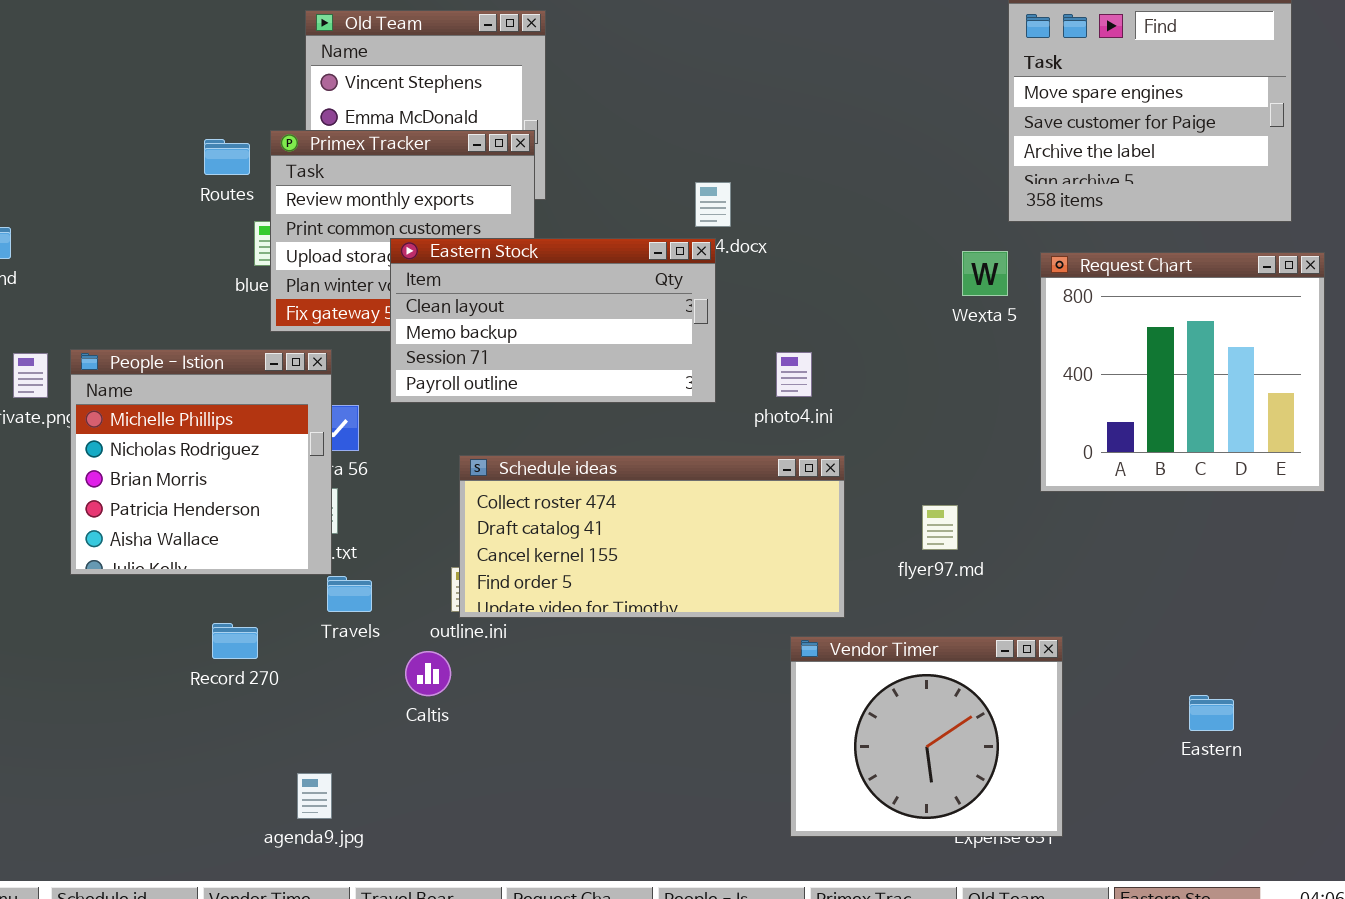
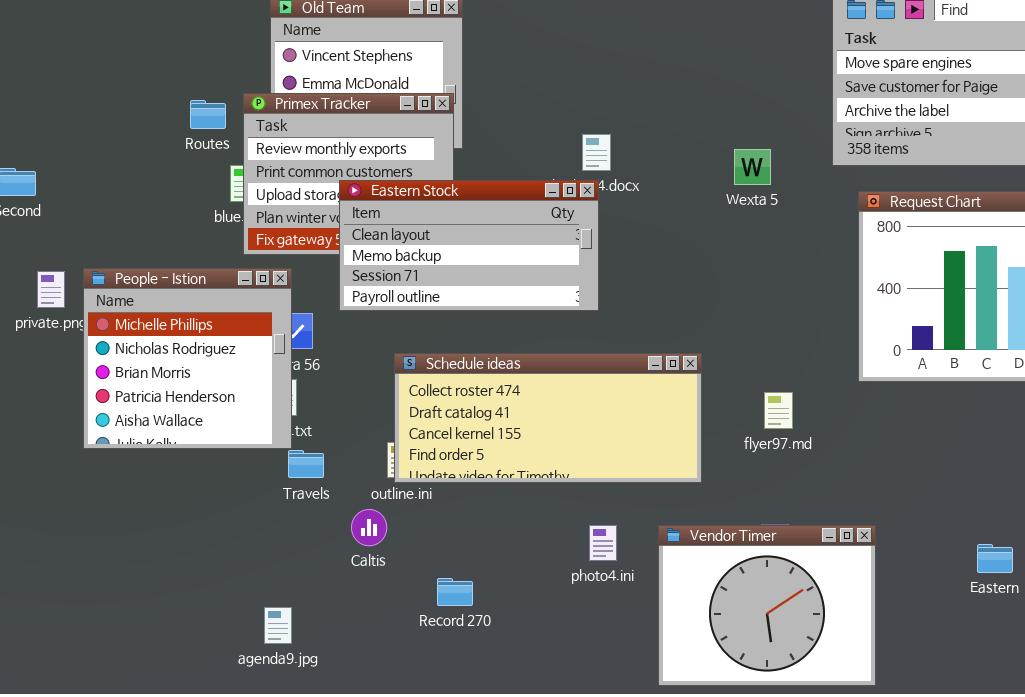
Wexta 5: [962,251,1008,296] -> [734,149,771,185], moved
photo4.ini: [776,352,812,397] -> [589,525,617,561], moved
Record 270: [212,623,258,659] -> [437,578,473,606], moved
Vendor Timer: [790,636,1063,837] -> [658,525,876,686], moved

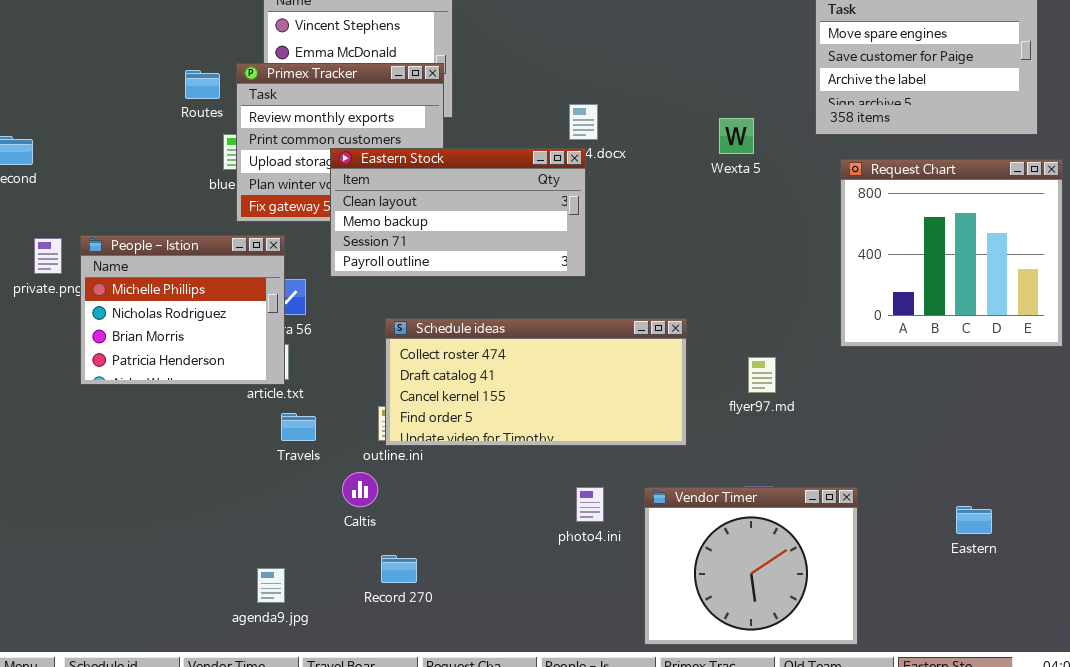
People - Istion: [83,268,292,449] -> [80,235,285,385], resized
Record 270: [437,578,473,606] -> [381,555,417,583], moved

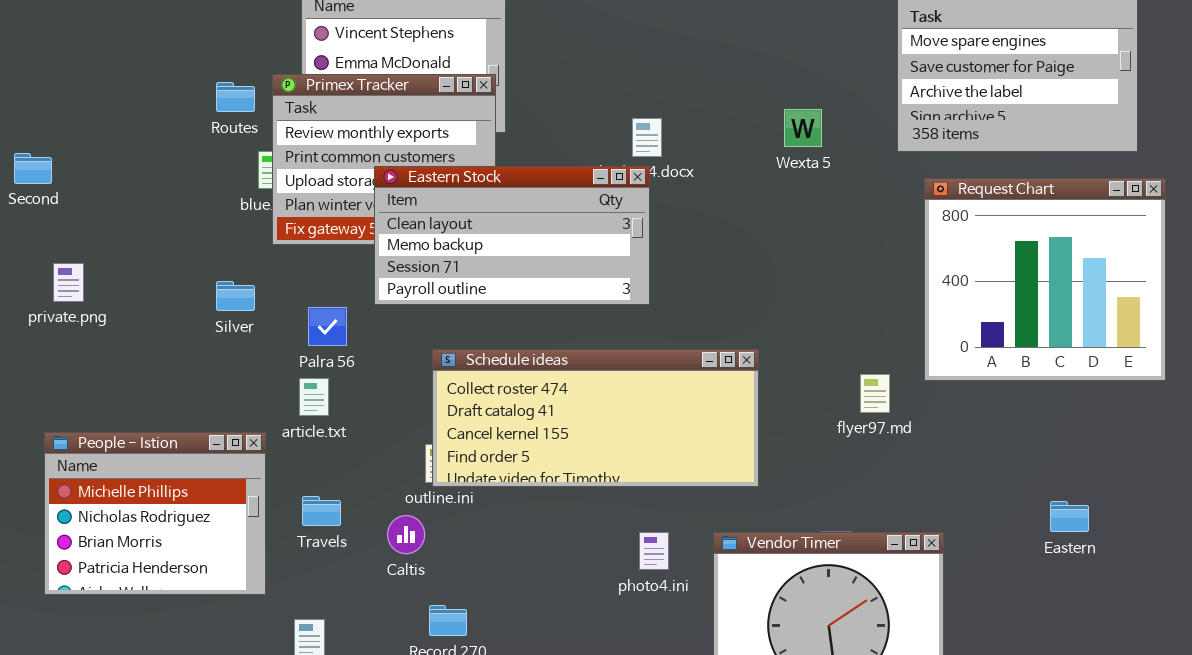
Wexta 5: [719,118,754,154] -> [784,109,822,147], moved
People - Istion: [80,235,285,385] -> [44,432,266,595], moved
flyer97.md: [748,357,776,393] -> [860,374,890,413], moved
Travels: [281,413,316,441] -> [302,496,341,526], moved
Eastern: [956,506,992,534] -> [1050,501,1089,532], moved

